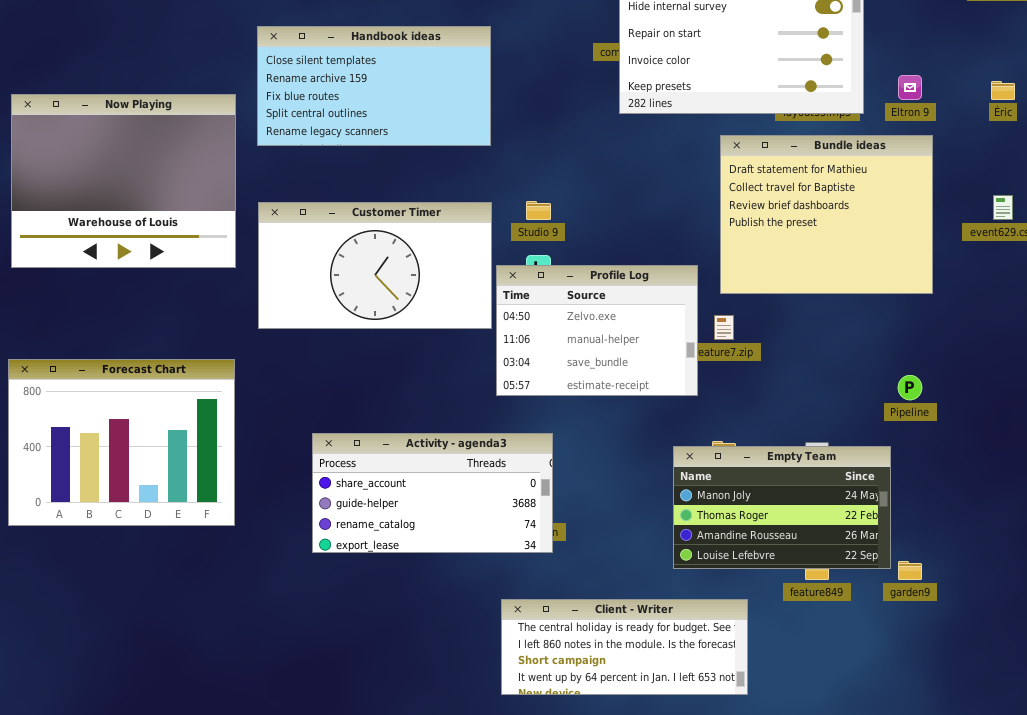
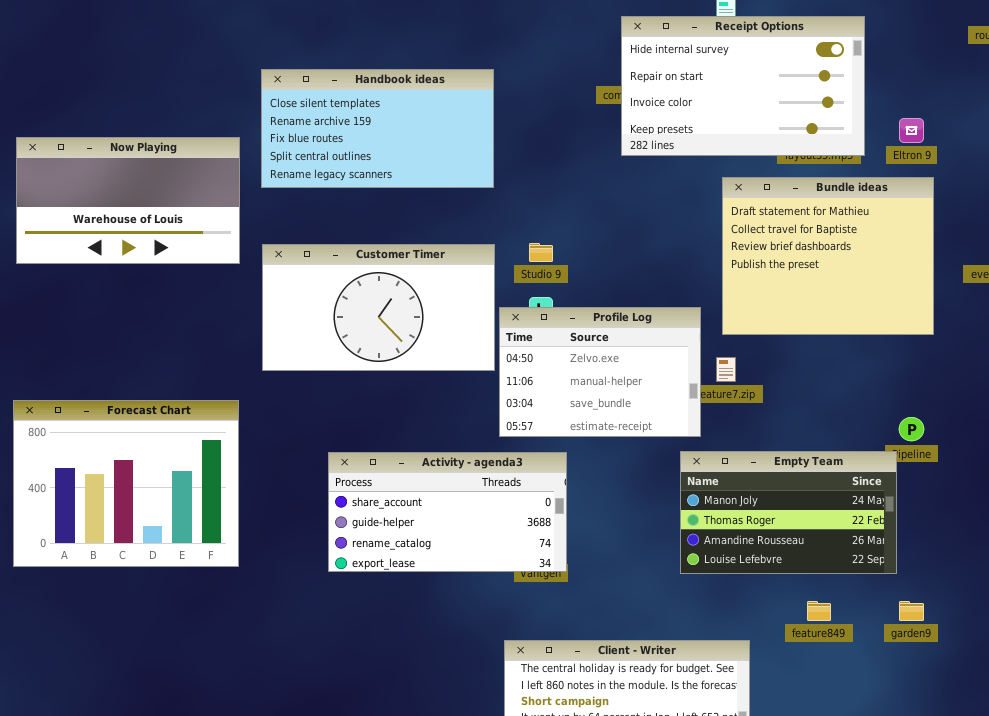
Now Playing: [11,94,236,268] -> [16,137,240,264], resized
Activity - agenda3: [312,433,553,553] -> [328,452,567,572], moved
Empty Team: [673,446,891,569] -> [680,451,897,574], moved

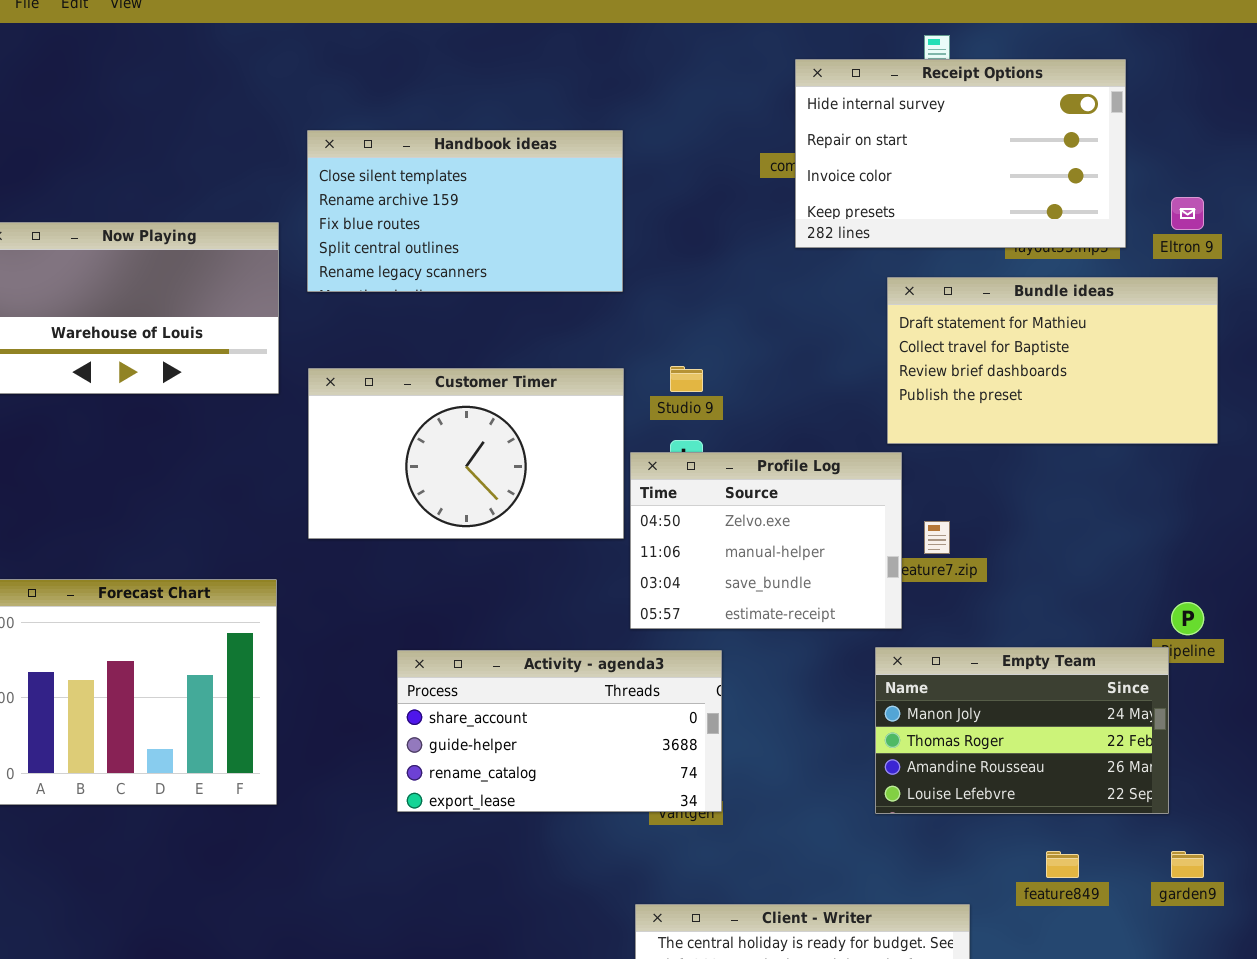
Bundle ideas: [722,177,934,335] -> [887,277,1218,444], resized

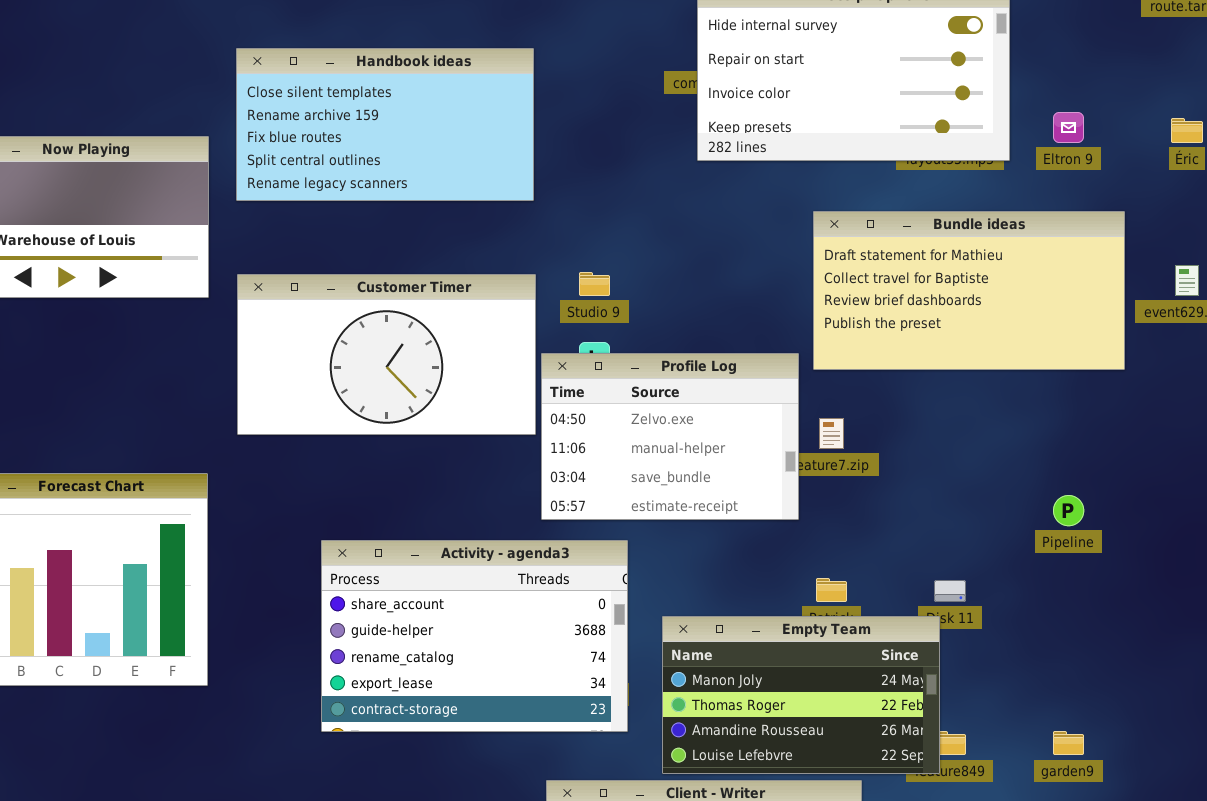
Bundle ideas: [887,277,1218,444] -> [813,211,1125,370], moved
Empty Team: [875,647,1169,814] -> [662,616,940,774], moved
Activity - agenda3: [397,650,722,812] -> [321,540,628,732], resized

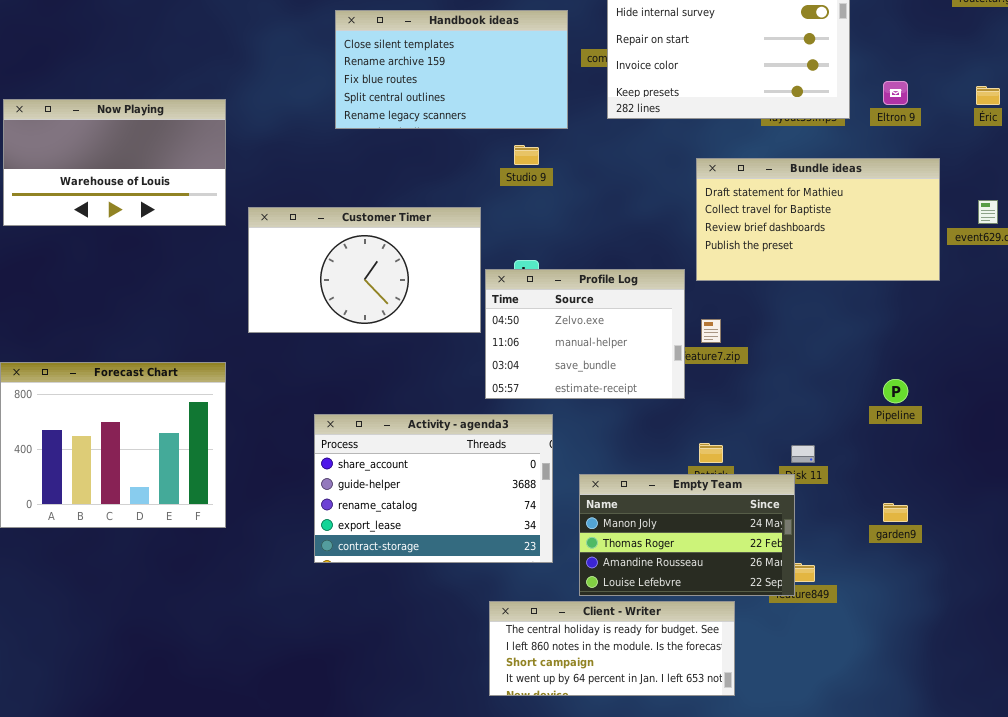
Handbook ideas: [236,48,534,201] -> [335,10,568,129], moved
Studio 9: [579,272,610,296] -> [514,145,539,165], moved
garden9: [1053,731,1084,755] -> [883,503,908,522], moved

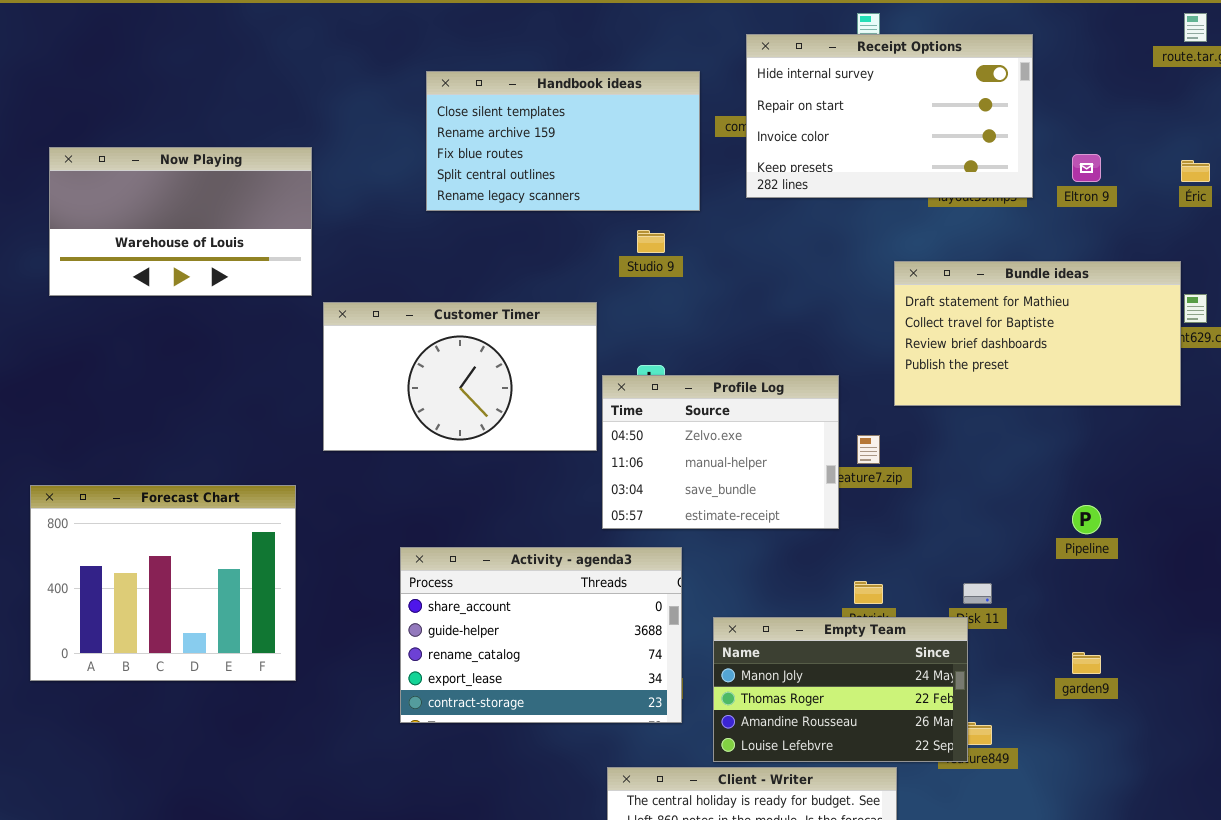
Now Playing: [3,99,226,226] -> [49,147,312,296], moved
Bundle ideas: [696,158,940,281] -> [894,261,1181,406], moved

